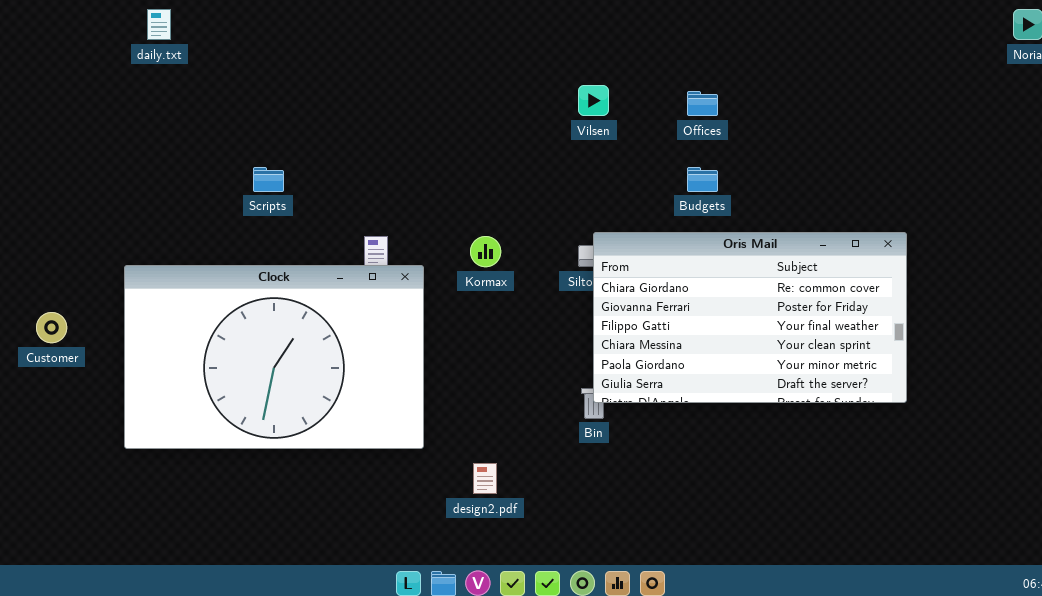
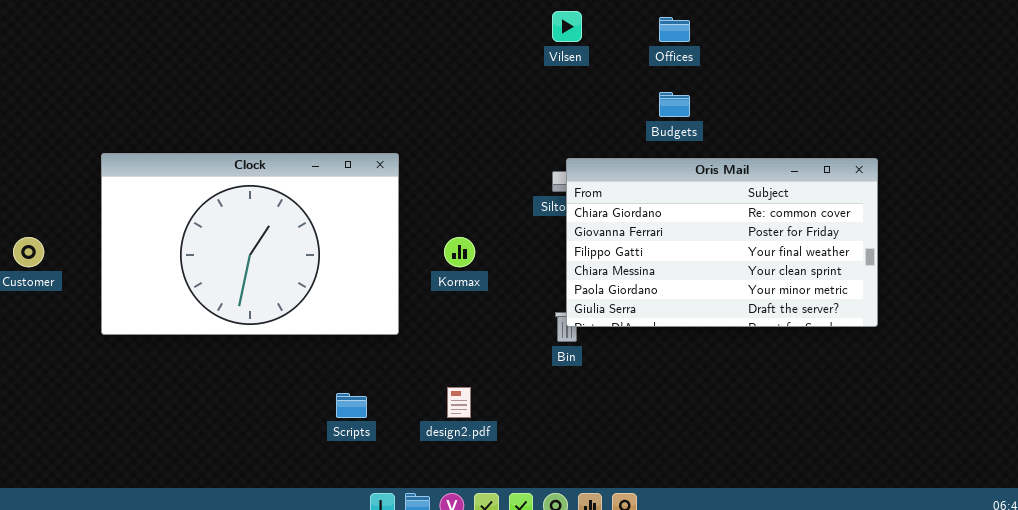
Scripts: [253,167,284,192] -> [336,393,367,418], moved
Kormax: [470,236,501,267] -> [444,237,475,267], moved
Clock: [124,265,424,449] -> [101,153,399,335], moved

